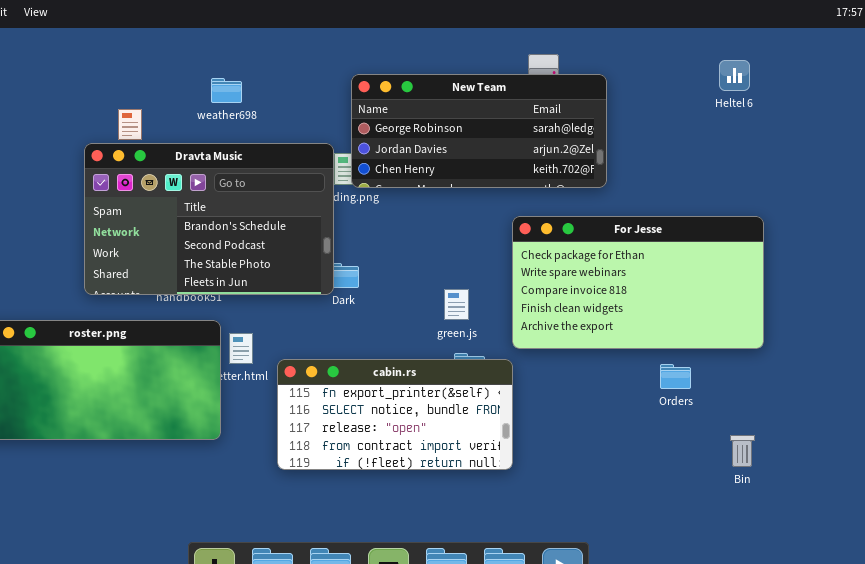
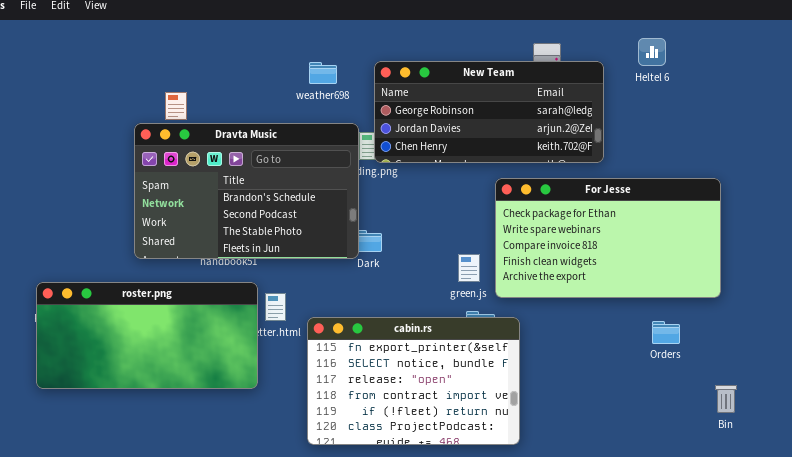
Heltel 6: [719,60,750,91] -> [638,38,666,66], moved
weather698: [211,78,242,103] -> [309,62,337,84], moved
For Jesse: [512,216,764,349] -> [495,178,721,298], moved
cabin.rs: [277,359,513,470] -> [307,317,520,445], resized

